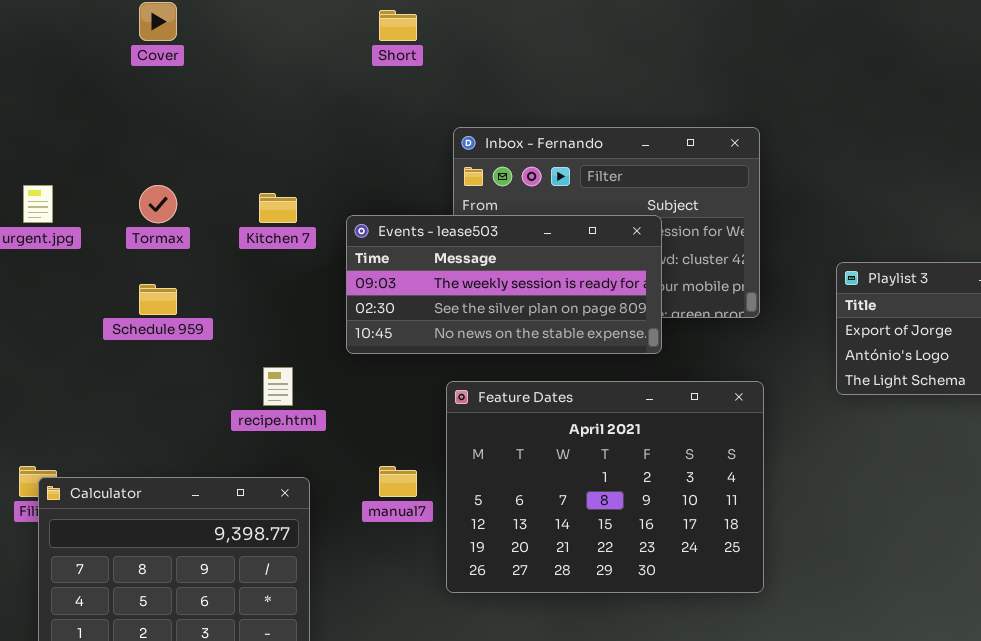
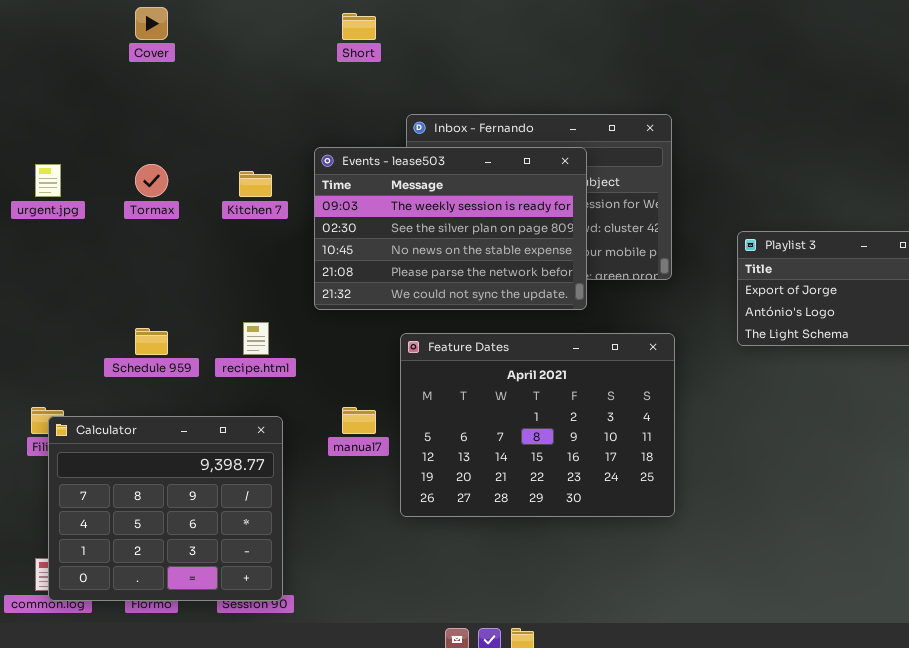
Events - lease503: [346,215,662,354] -> [314,147,587,310], resized
Schedule 959: [139,284,177,315] -> [135,328,168,355], moved

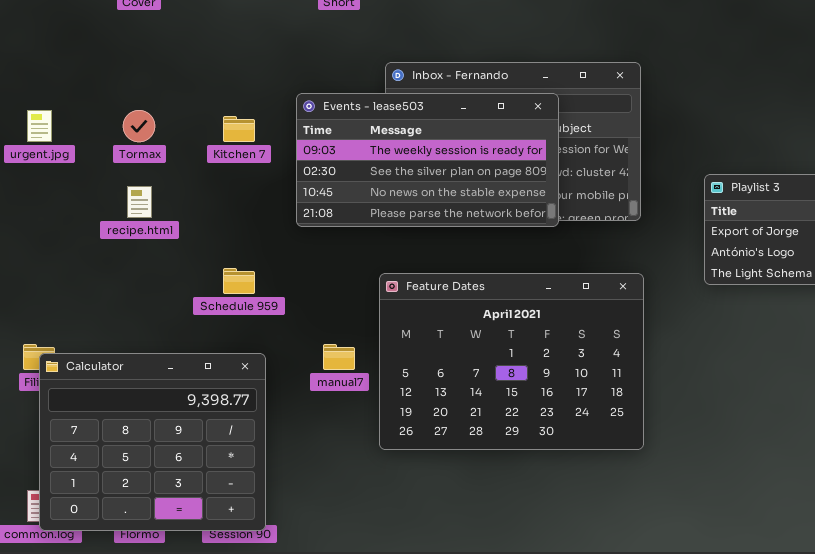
Events - lease503: [314,147,587,310] -> [296,93,559,227], resized
recipe.html: [243,322,269,355] -> [127,186,152,218], moved
Schedule 959: [135,328,168,355] -> [223,268,255,294], moved

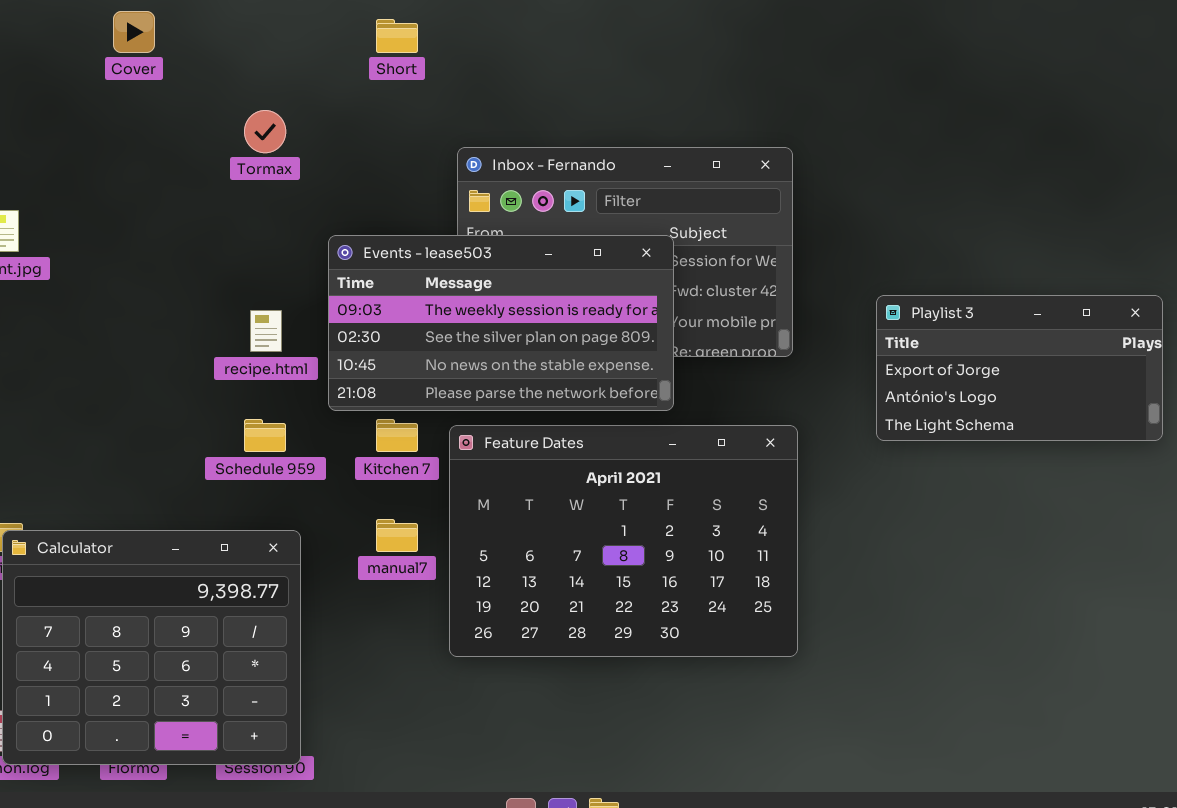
Events - lease503: [296,93,559,227] -> [328,235,674,411], moved
Tormax: [123,110,155,142] -> [244,110,286,153], moved
Kitchen 7: [223,116,255,142] -> [376,419,418,452], moved
recipe.html: [127,186,152,218] -> [250,310,282,352], moved

